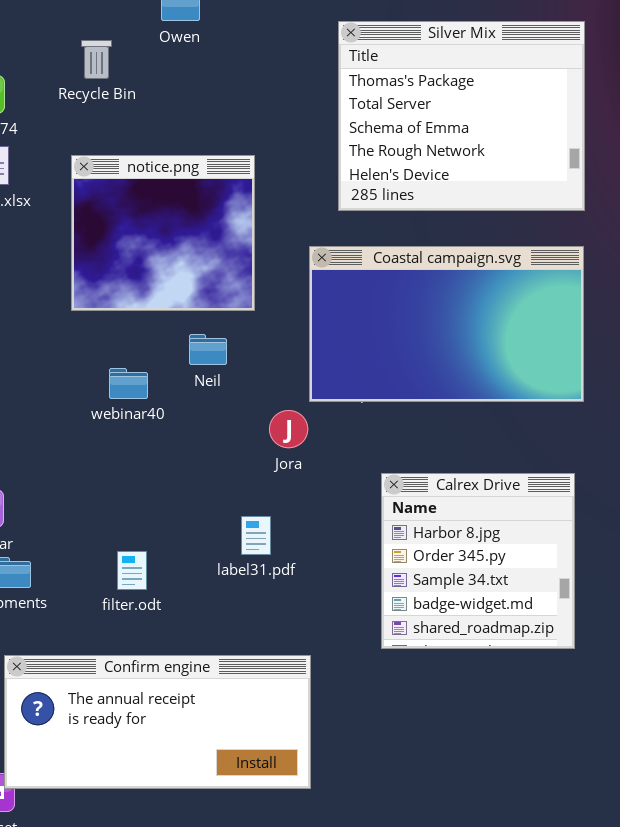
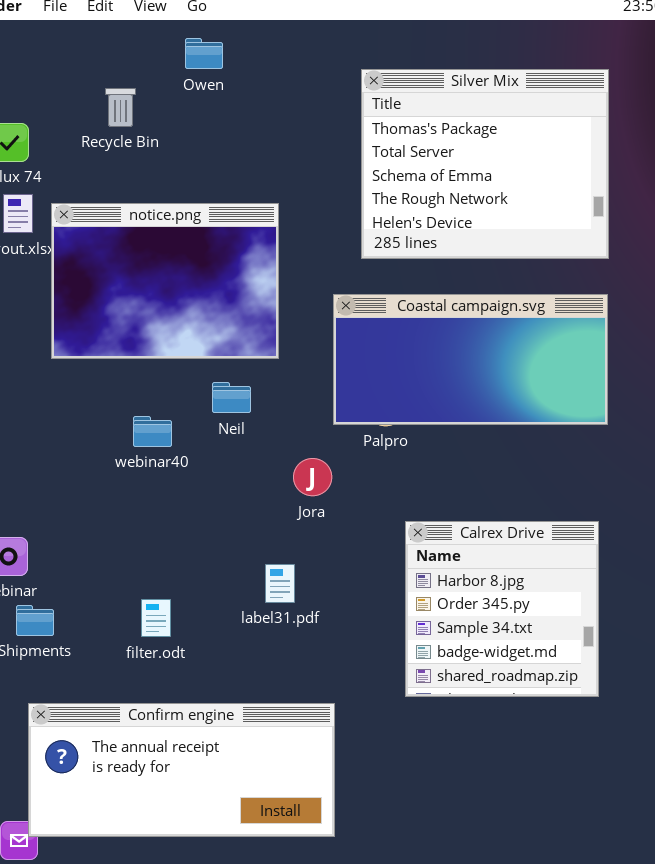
notice.png: [71,155,255,311] -> [51,203,279,359], resized
Coastal campaign.svg: [309,246,584,402] -> [333,294,608,425], resized

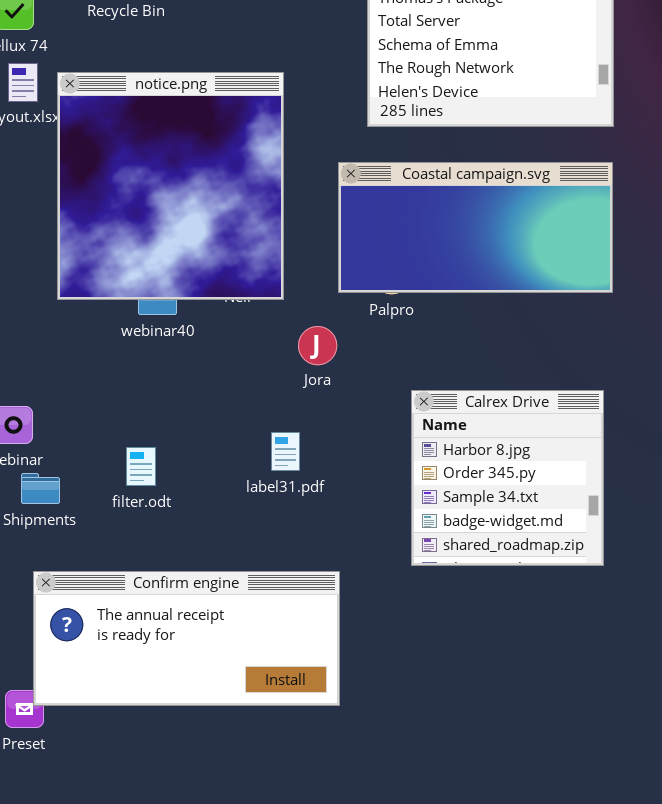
notice.png: [51,203,279,359] -> [57,72,284,300], resized
filter.odt: [141,599,171,637] -> [126,447,156,486], moved

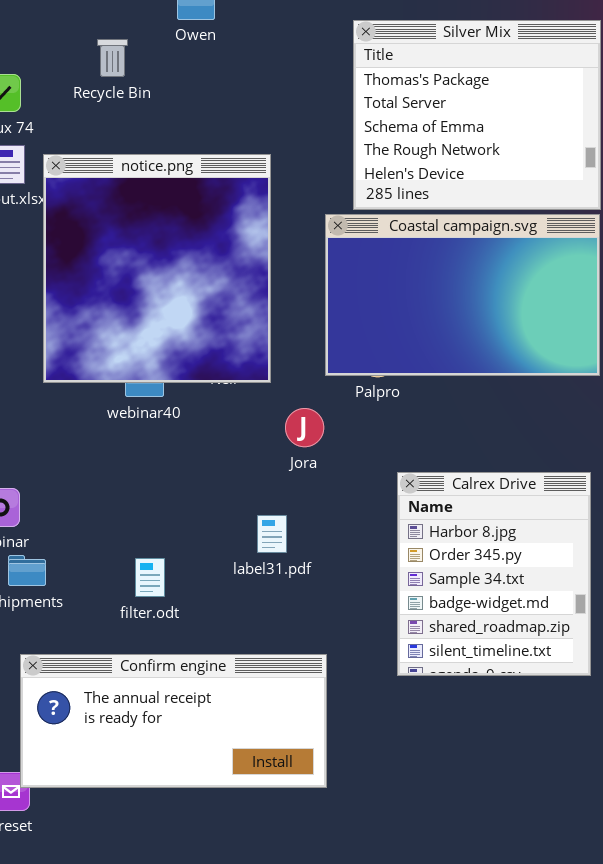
Coastal campaign.svg: [338,162,613,293] -> [325,214,600,376], resized
Calrex Drive: [411,390,604,566] -> [397,472,591,676], resized
filter.odt: [126,447,156,486] -> [135,558,165,597], moved

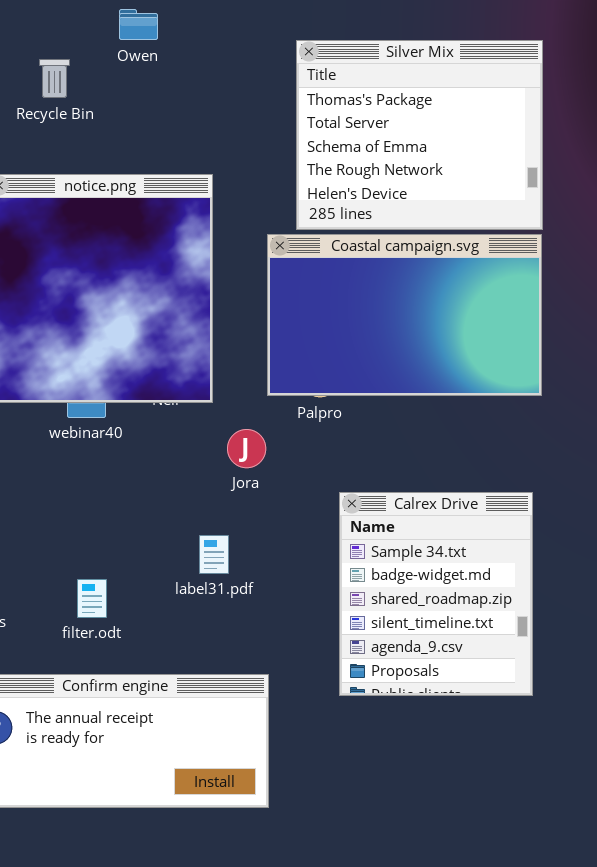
Calrex Drive: [397,472,591,676] -> [339,492,533,696], scrolled down 2 rows

